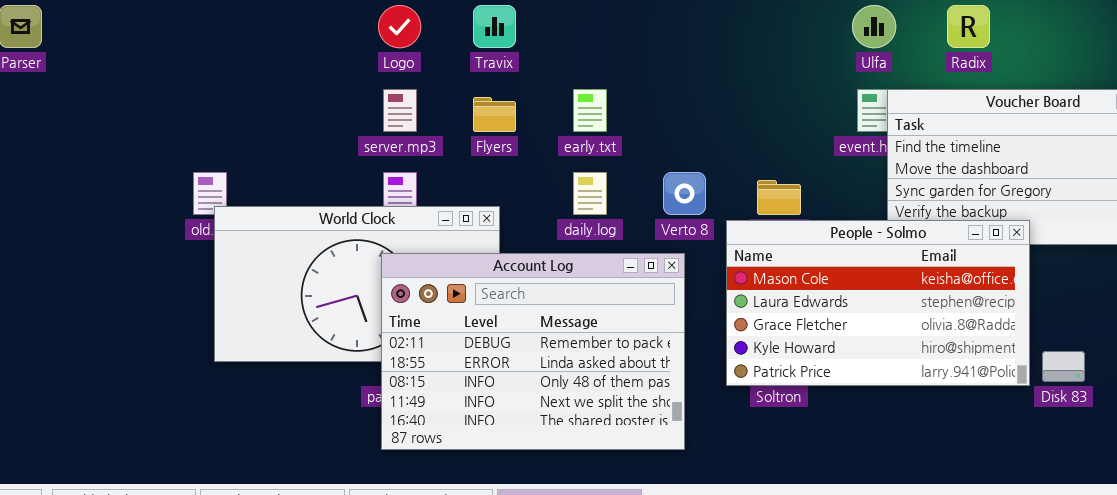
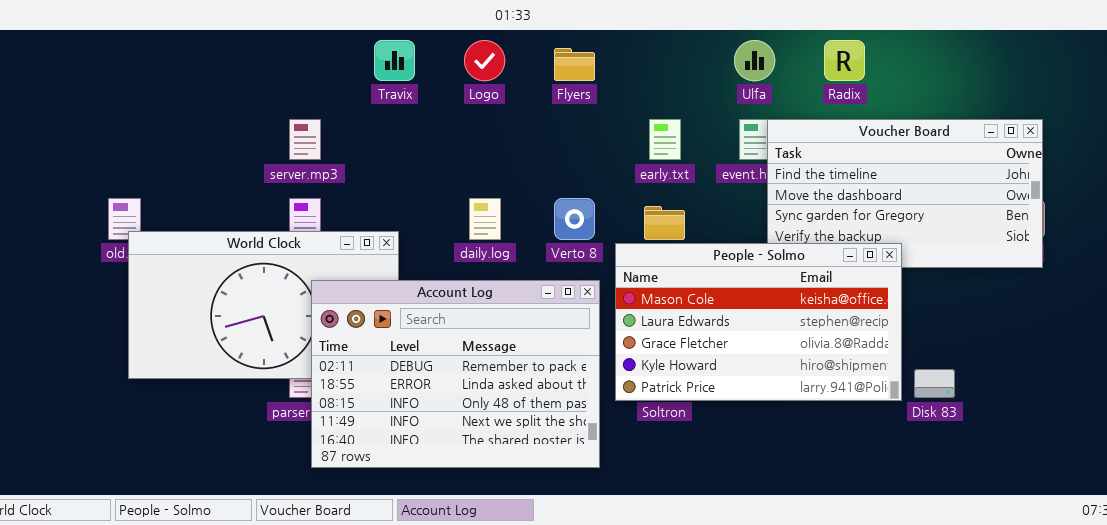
Logo: [378,5,421,48] -> [464,40,505,81], moved
early.txt: [573,89,607,132] -> [649,119,681,160], moved
Flyers: [473,97,516,132] -> [554,48,595,81], moved
Account Log: [381,253,685,450] -> [311,280,600,468], moved

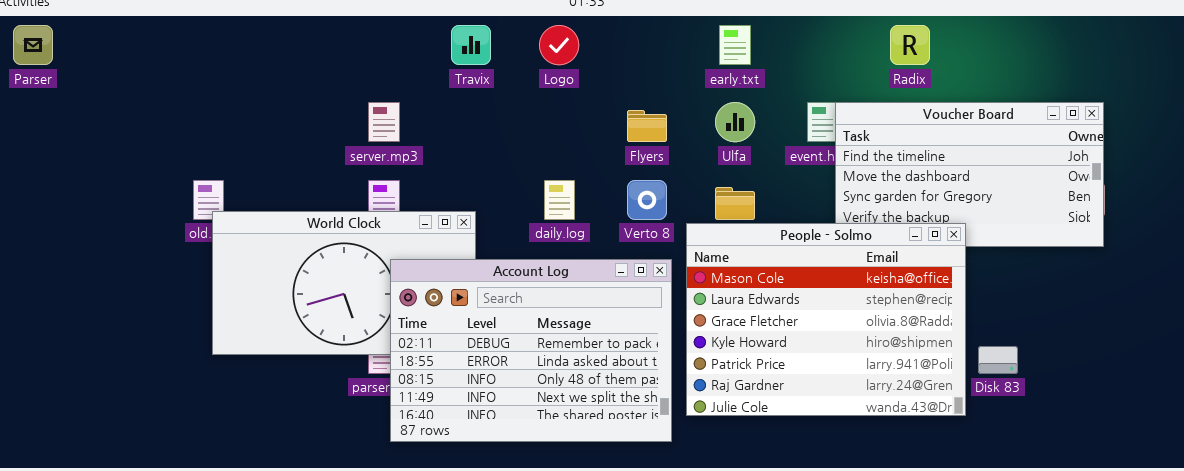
Ulfa: [734,40,775,81] -> [715,102,755,142], moved
Flyers: [554,48,595,81] -> [627,110,667,142], moved
early.txt: [649,119,681,160] -> [719,25,751,65], moved
People - Solmo: [615,243,902,401] -> [686,223,966,416], resized

